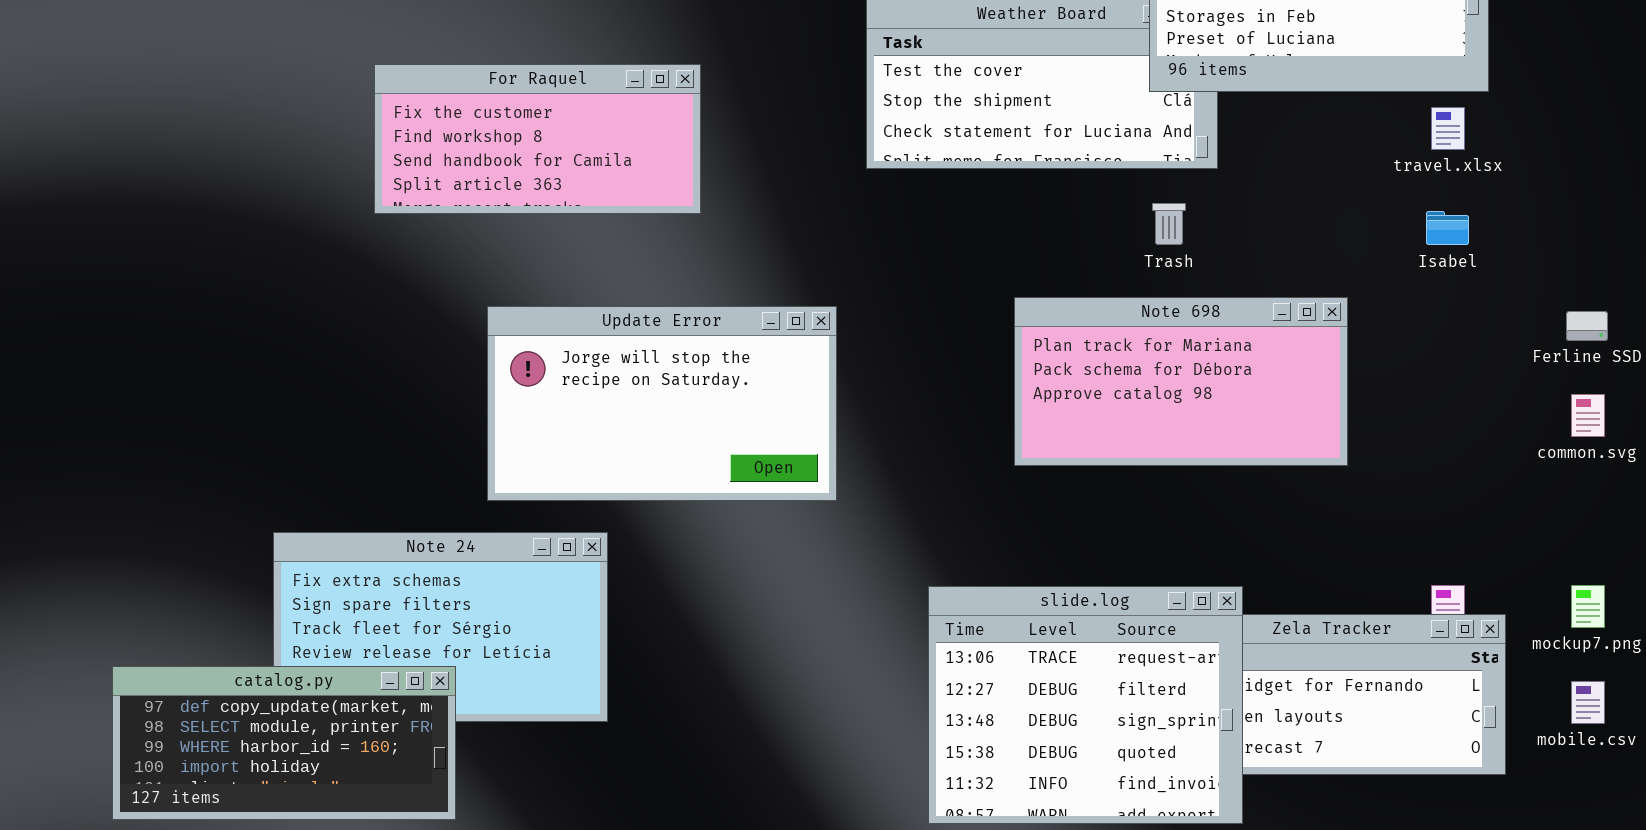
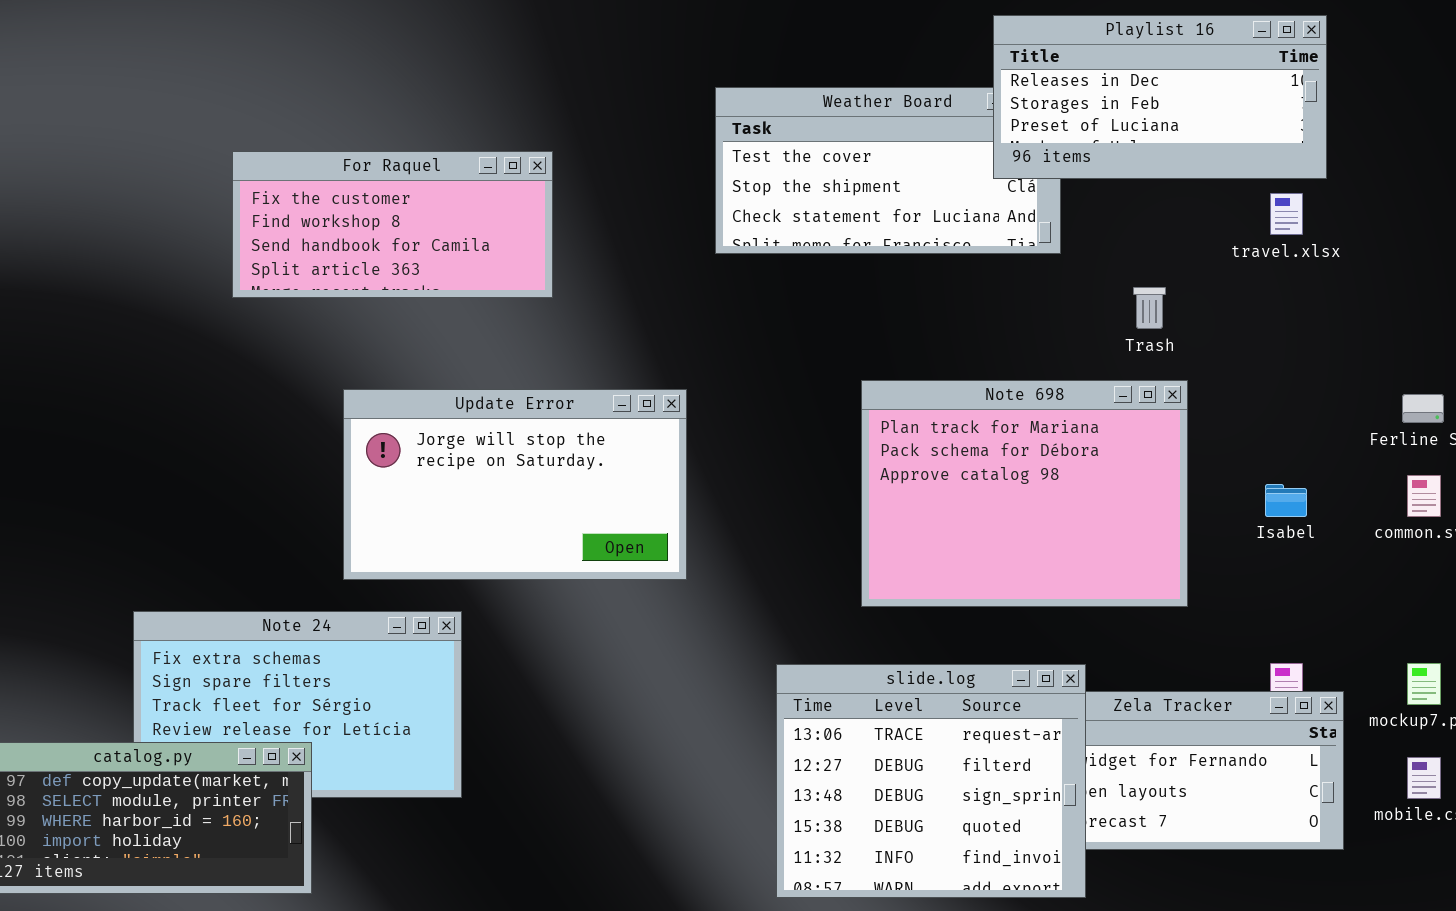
Trash: [1152,203,1186,245] -> [1133,287,1166,329], moved
Isabel: [1426,211,1469,245] -> [1265,484,1307,517], moved
Note 698: [1014,297,1348,466] -> [861,380,1188,607], resized

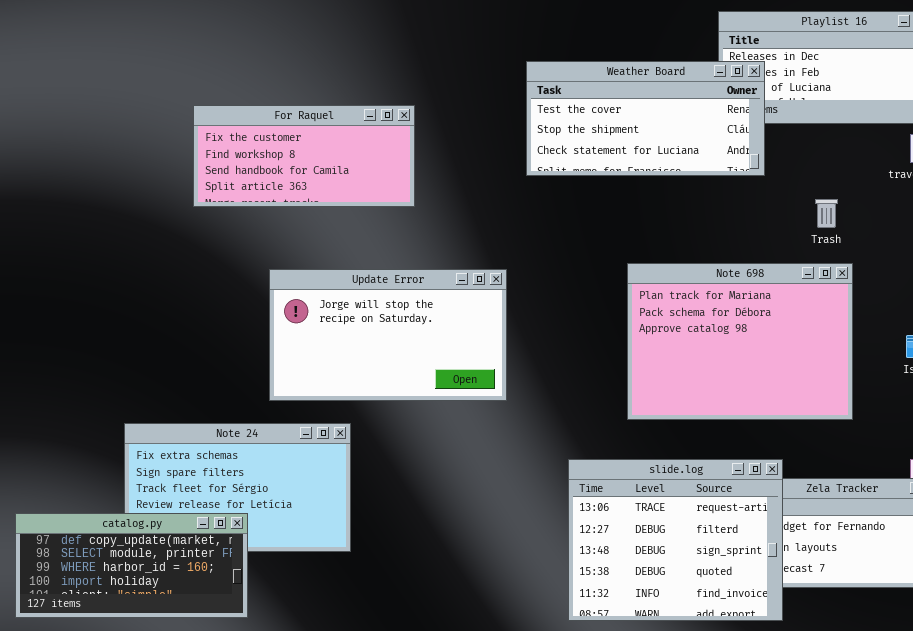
Weather Board: [715,87,1061,254] -> [526,61,765,176], raised

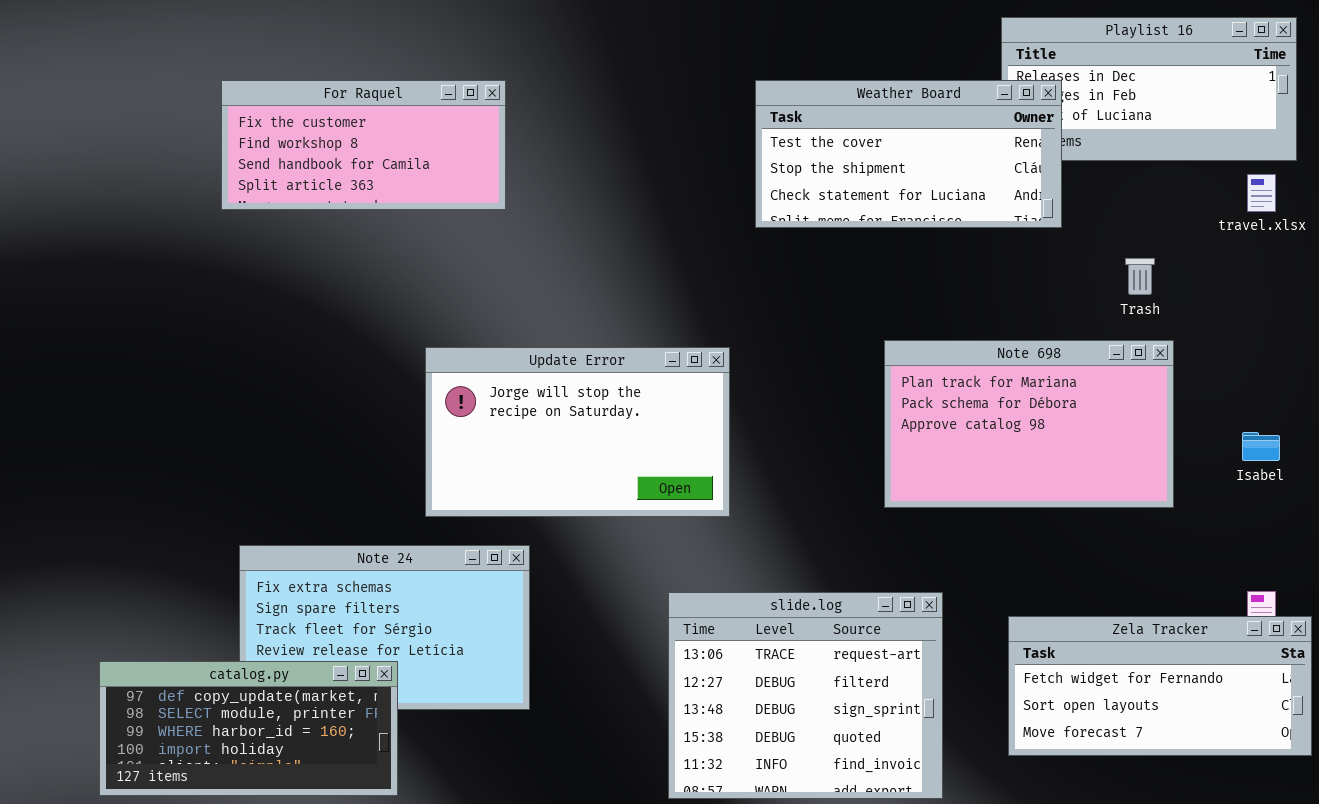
For Raquel: [193,105,415,207] -> [221,80,506,210], moved
Note 698: [627,263,853,420] -> [884,340,1174,508], resized
slide.log: [568,459,783,621] -> [668,592,943,799], moved

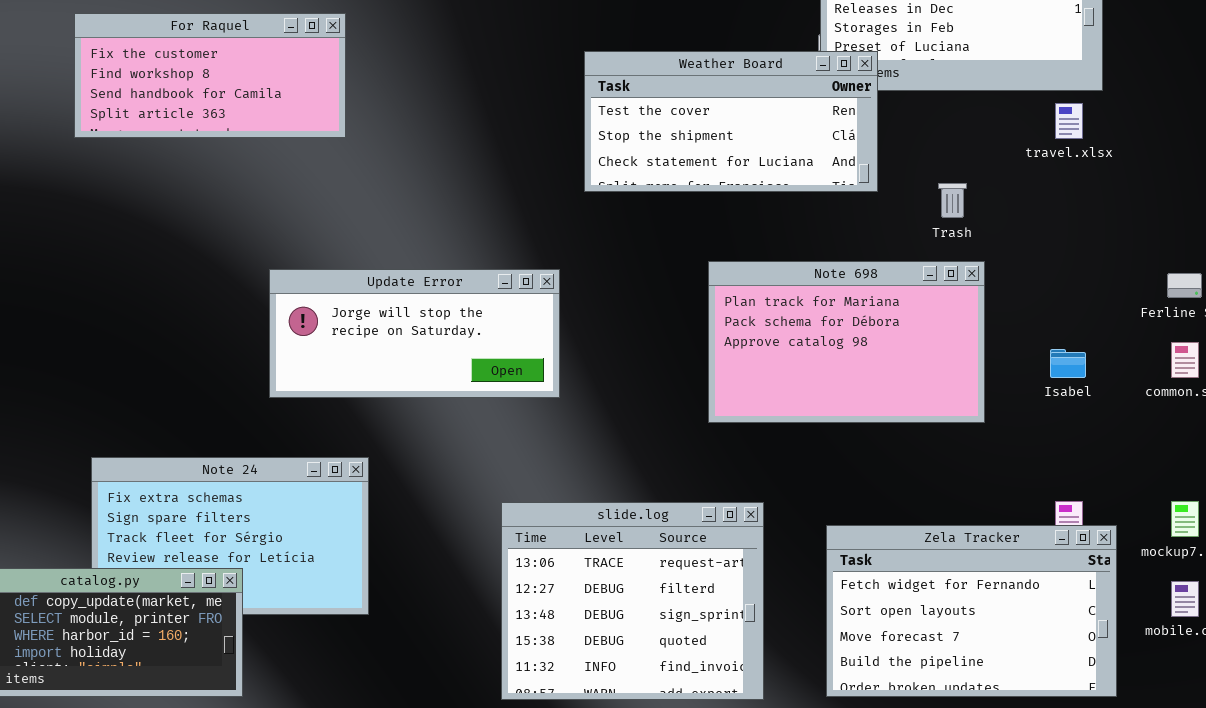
Weather Board: [755,80,1062,228] -> [584,51,878,192], moved
Update Error: [425,347,730,517] -> [269,269,560,398], resized
Zela Tracker: [1008,616,1312,756] -> [826,525,1117,697], resized

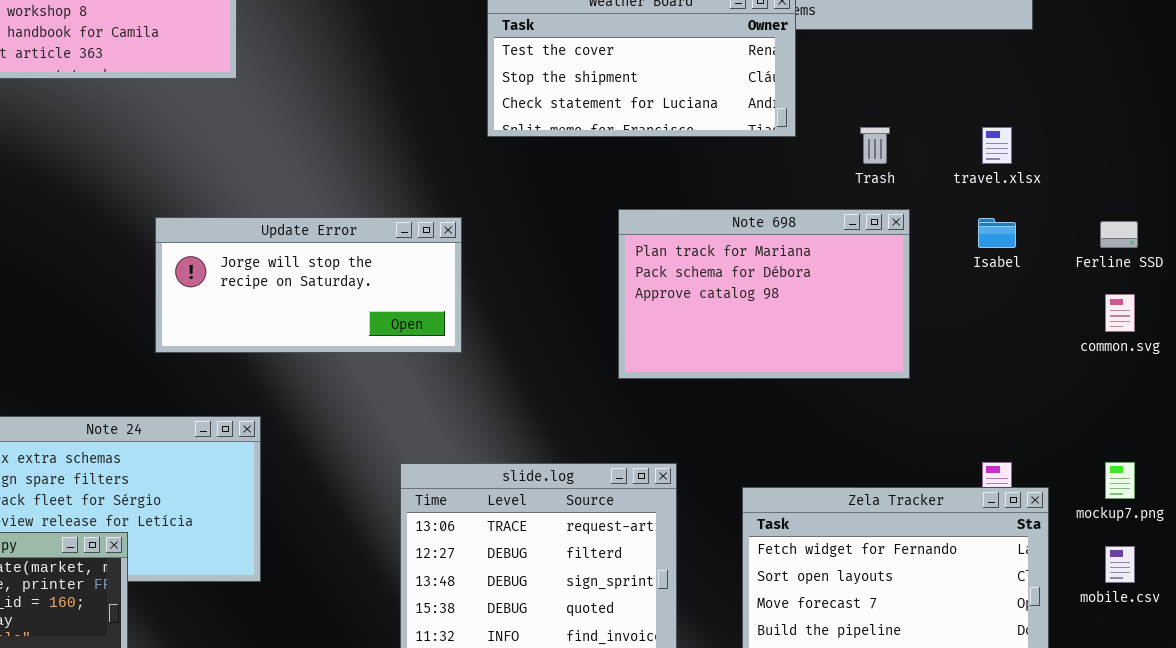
travel.xlsx: [1055,103,1083,139] -> [982,127,1012,164], moved
Isabel: [1050,349,1086,378] -> [978,218,1016,248], moved

